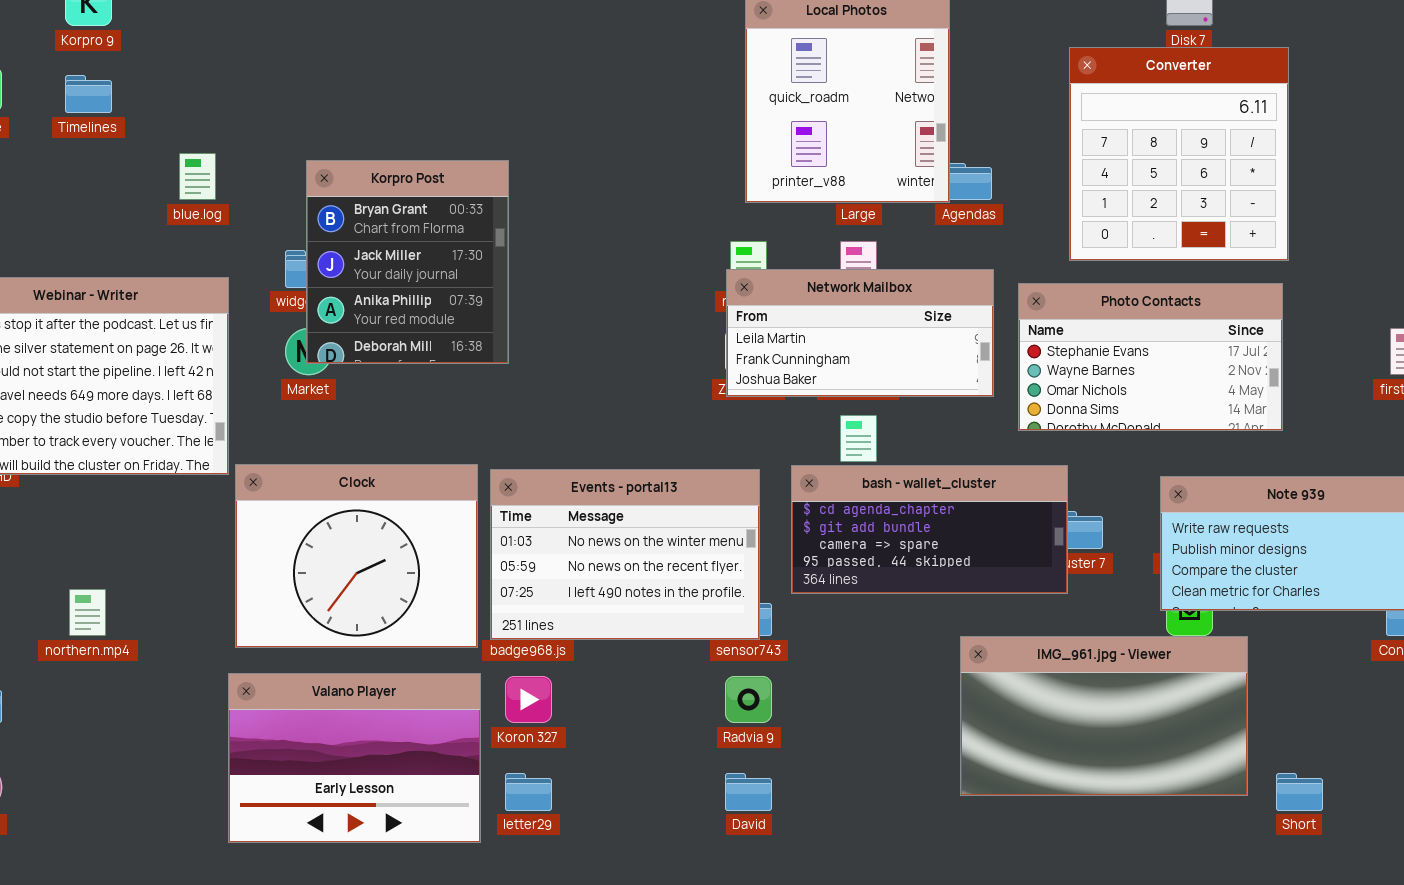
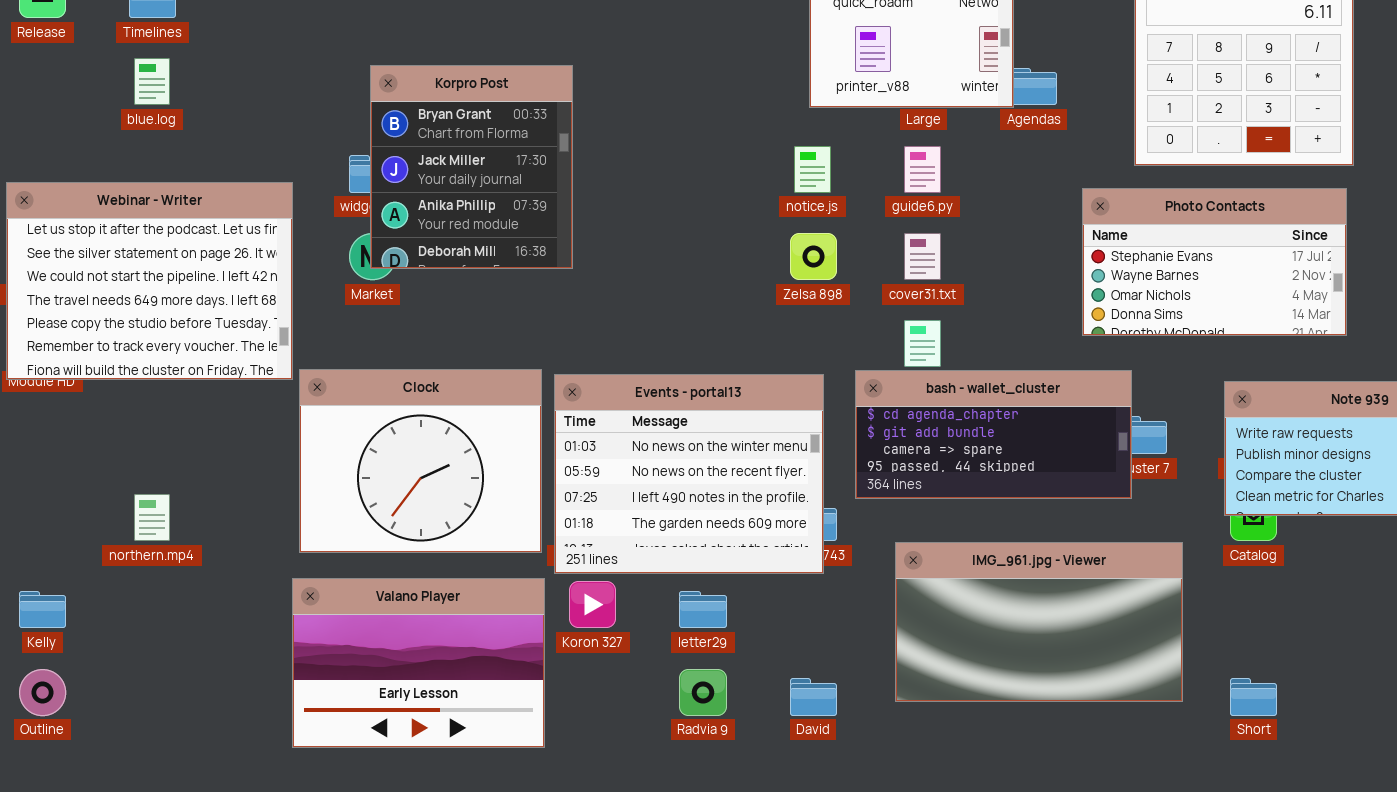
blue.log: [179,153,216,200] -> [134,58,170,105], moved
Network Mailbox: [726,269,994,397] -> none, closed
Events - portal13: [490,469,760,640] -> [554,374,824,574], resized
IMG_961.jpg - Viewer: [960,636,1248,796] -> [895,542,1183,702], moved
Radvia 9: [725,676,772,723] -> [679,669,727,716], moved
letter29: [505,773,552,811] -> [679,591,727,628], moved
Short: [1276,773,1323,811] -> [1230,678,1277,716], moved

